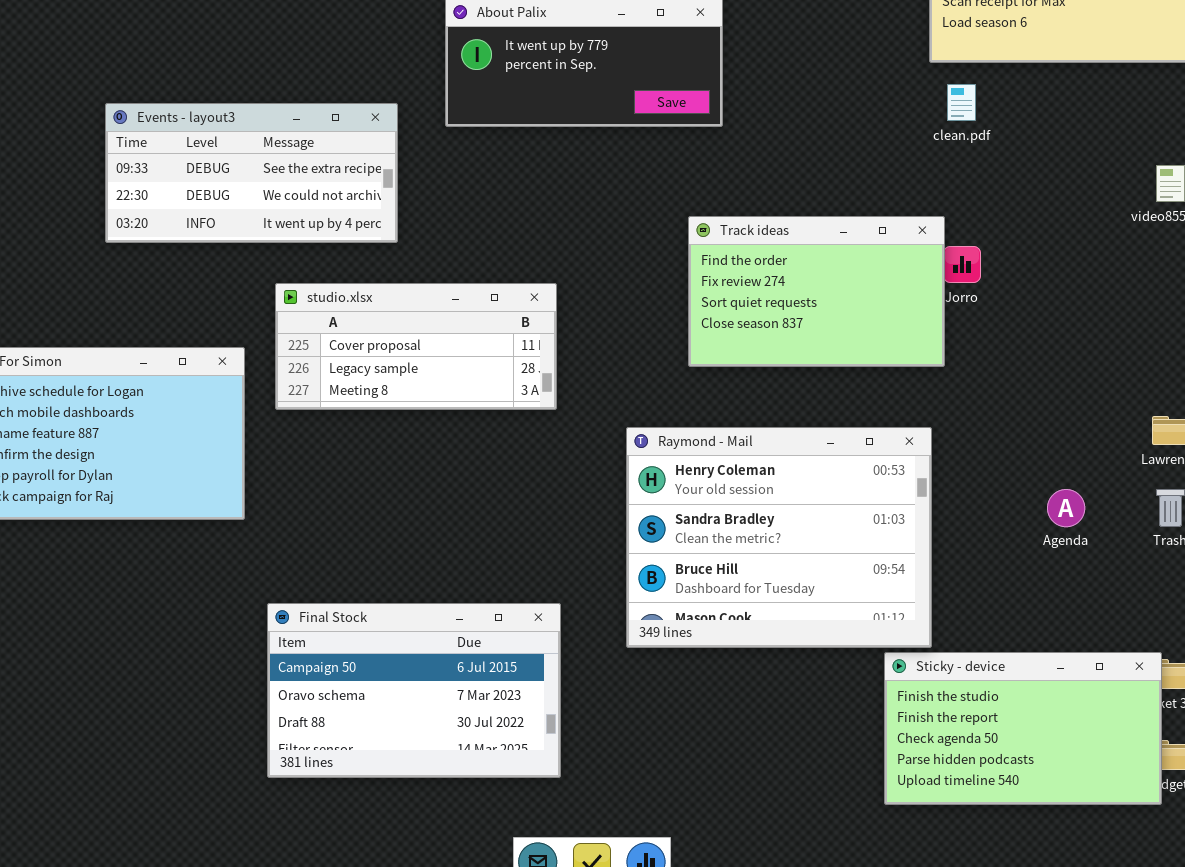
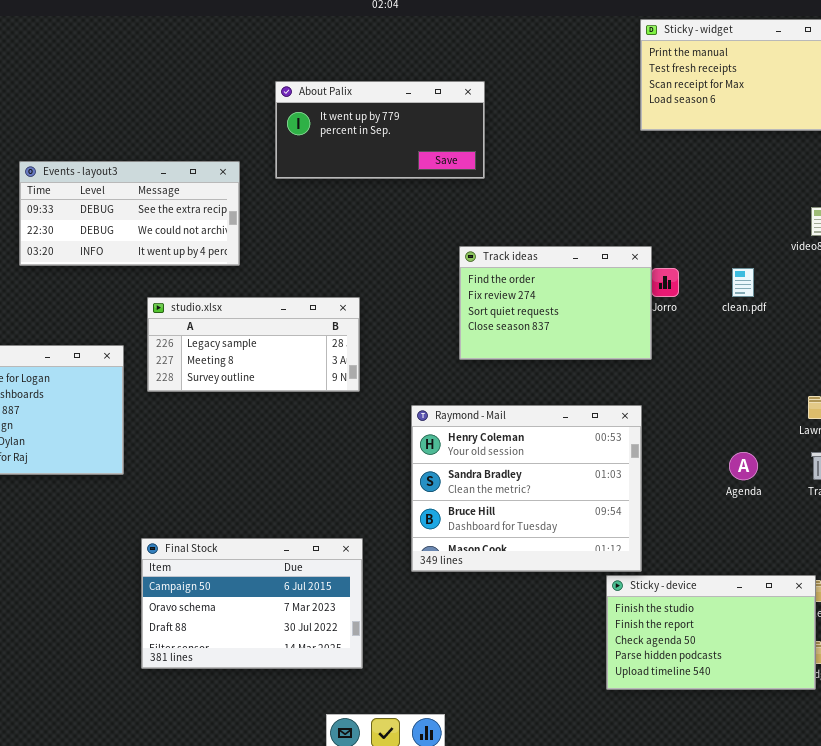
clean.pdf: [947,84,976,121] -> [732,268,754,297], moved
studio.xlsx: [275,283,557,410] -> [147,297,360,392], scrolled down 1 row

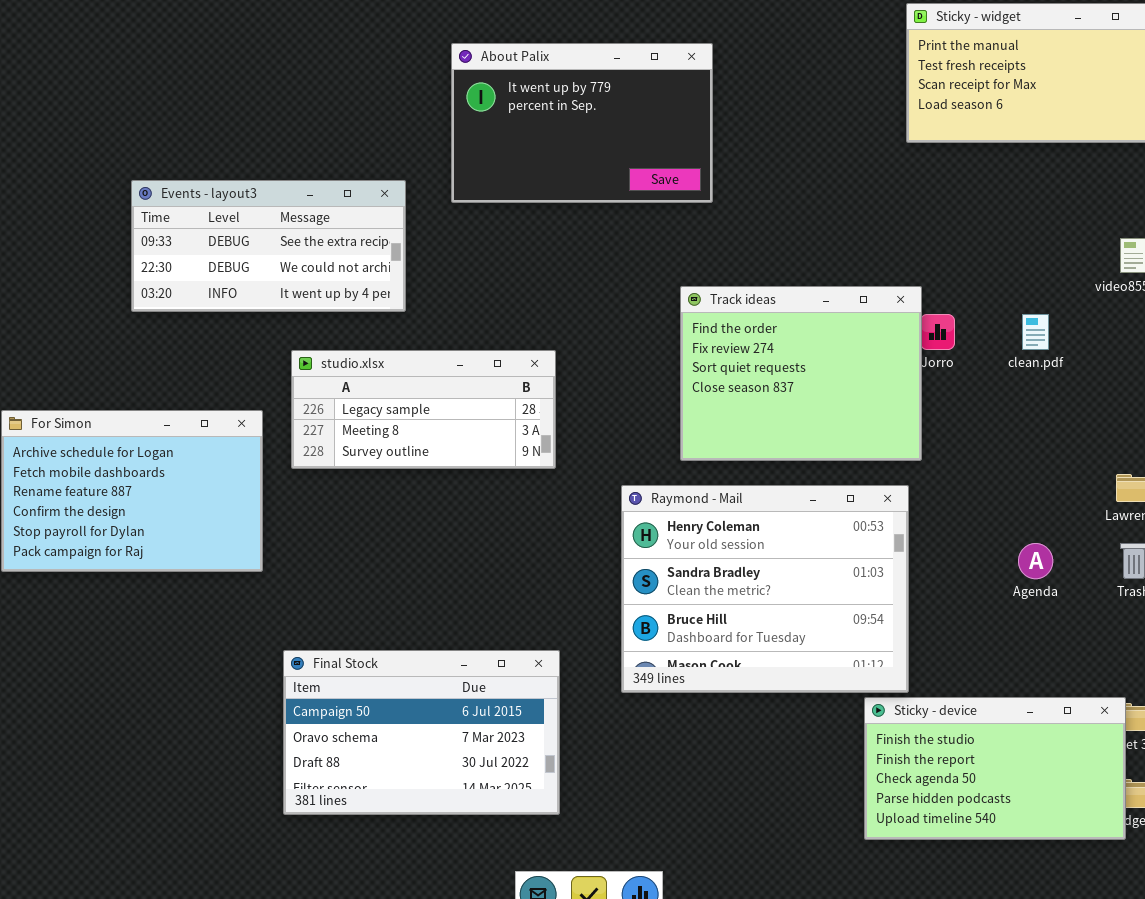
About Palix: [275,81,485,179] -> [451,43,713,203], resized
Track ideas: [459,246,652,360] -> [680,286,922,461], resized

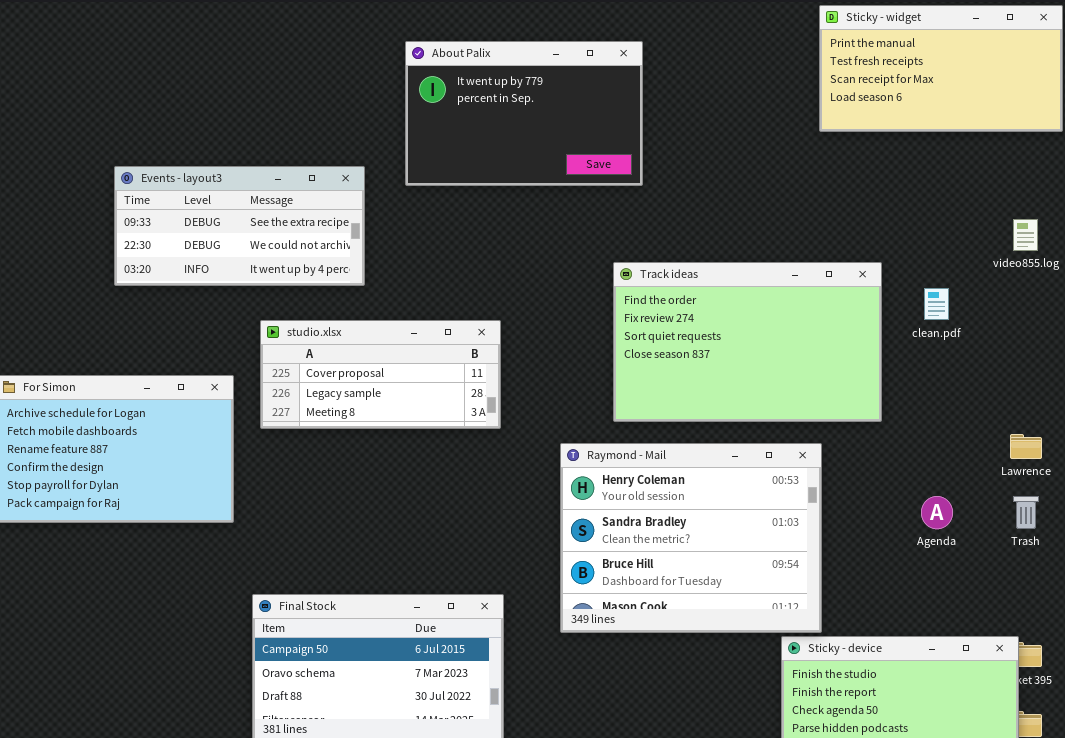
Track ideas: [680,286,922,461] -> [613,262,882,422], resized
studio.xlsx: [291,350,556,469] -> [260,320,501,429], scrolled up 1 row

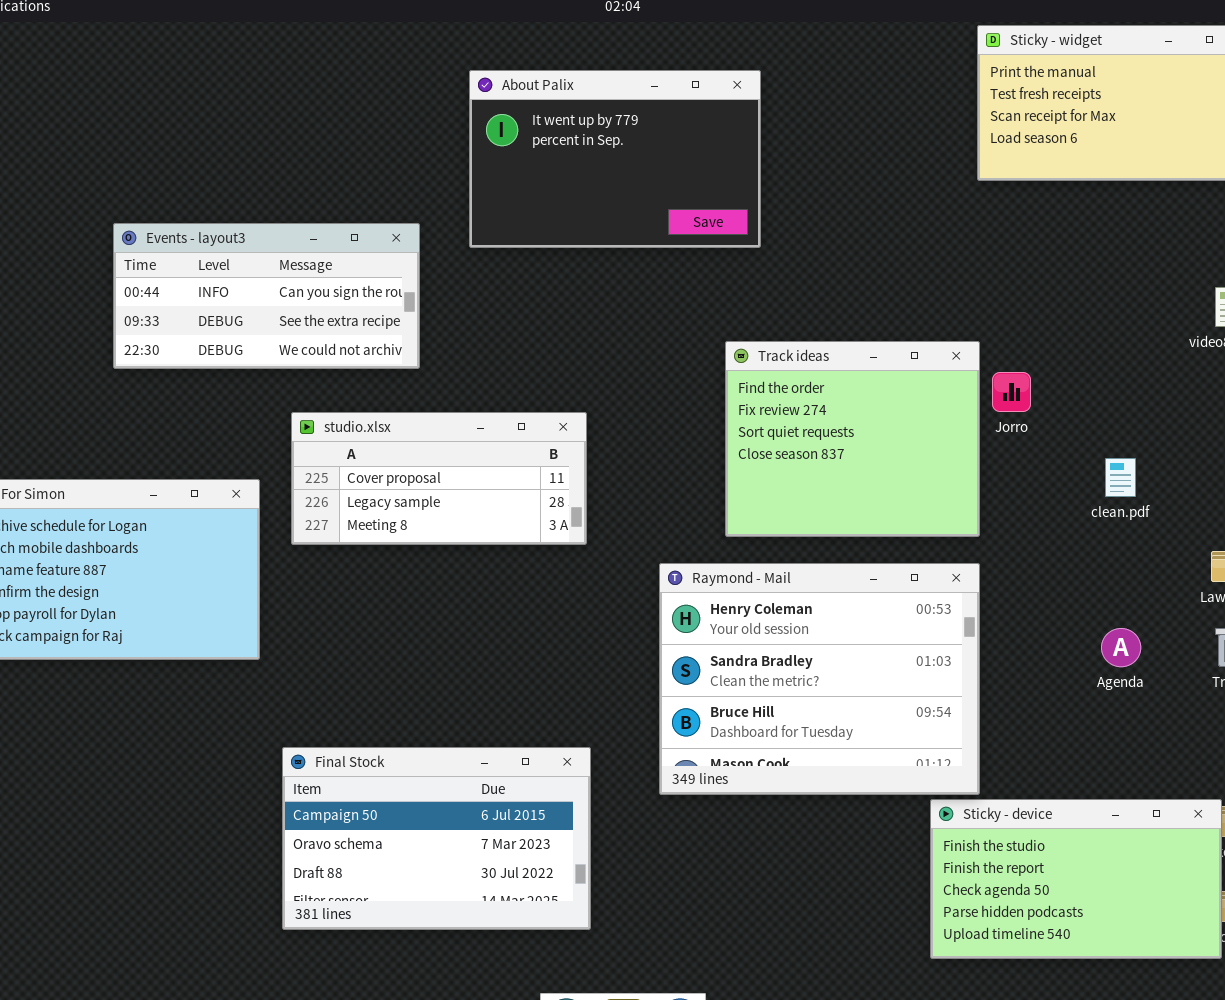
Events - layout3: [114,166,365,286] -> [113,223,420,369], scrolled up 1 row
Track ideas: [613,262,882,422] -> [725,341,980,537], resized
clean.pdf: [924,288,949,320] -> [1105,458,1136,497], moved

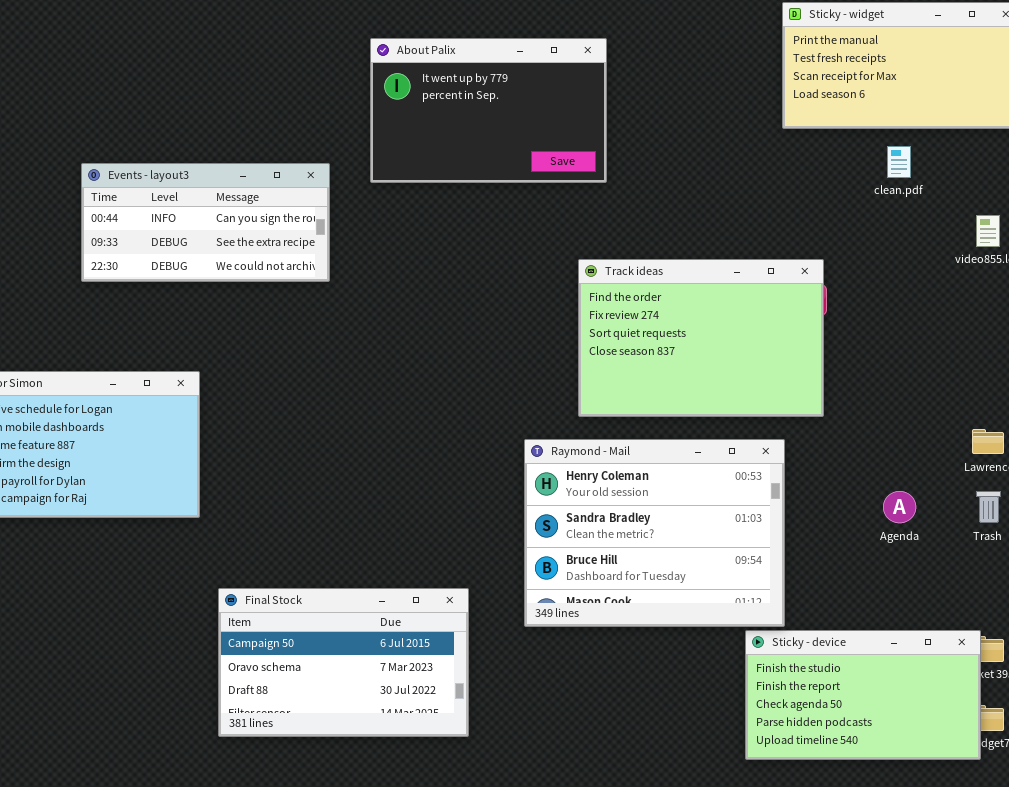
Track ideas: [725,341,980,537] -> [578,259,824,417], resized
studio.xlsx: [291,412,587,545] -> none, closed
clean.pdf: [1105,458,1136,497] -> [887,146,911,178], moved

